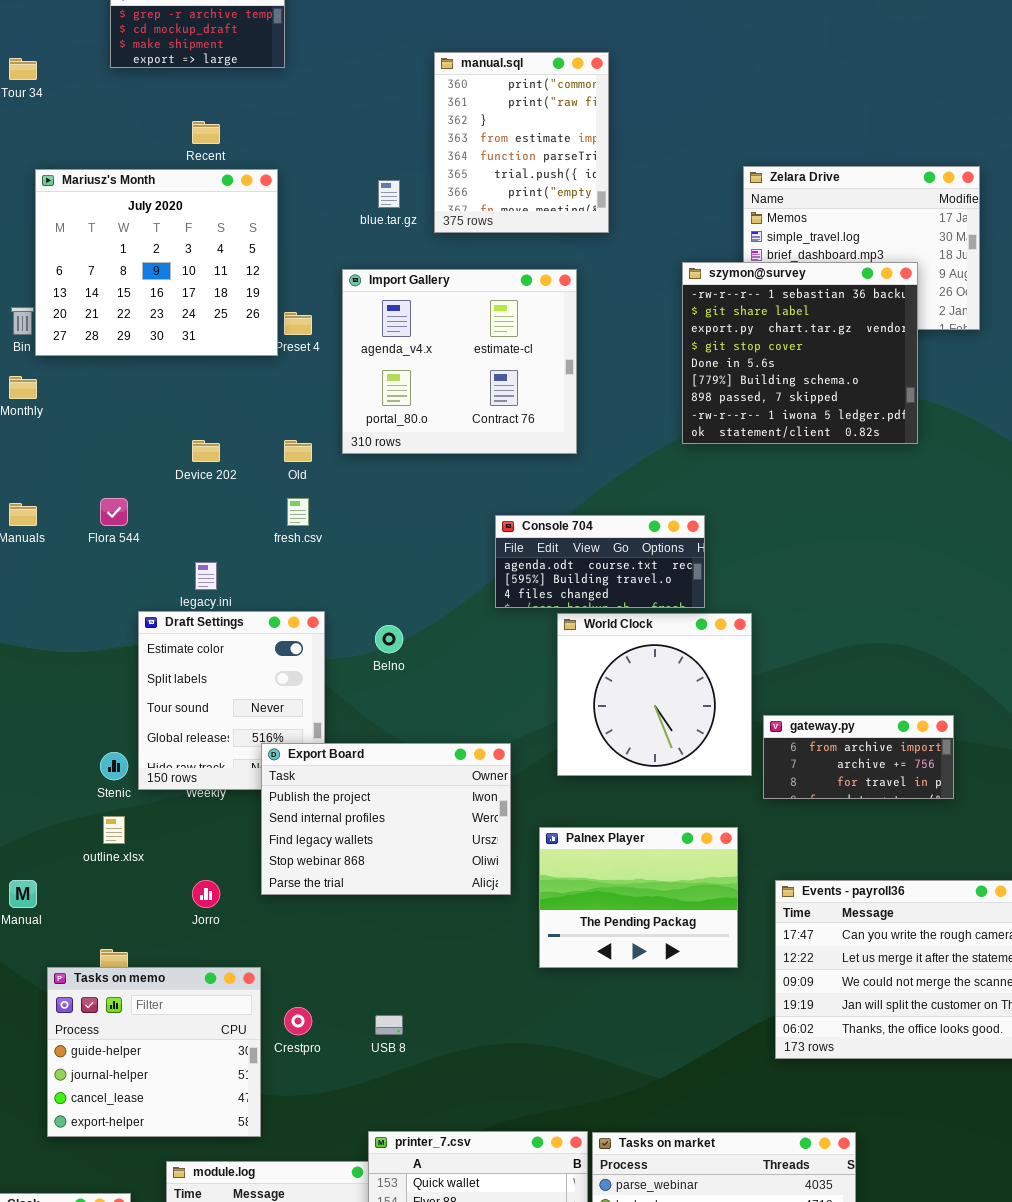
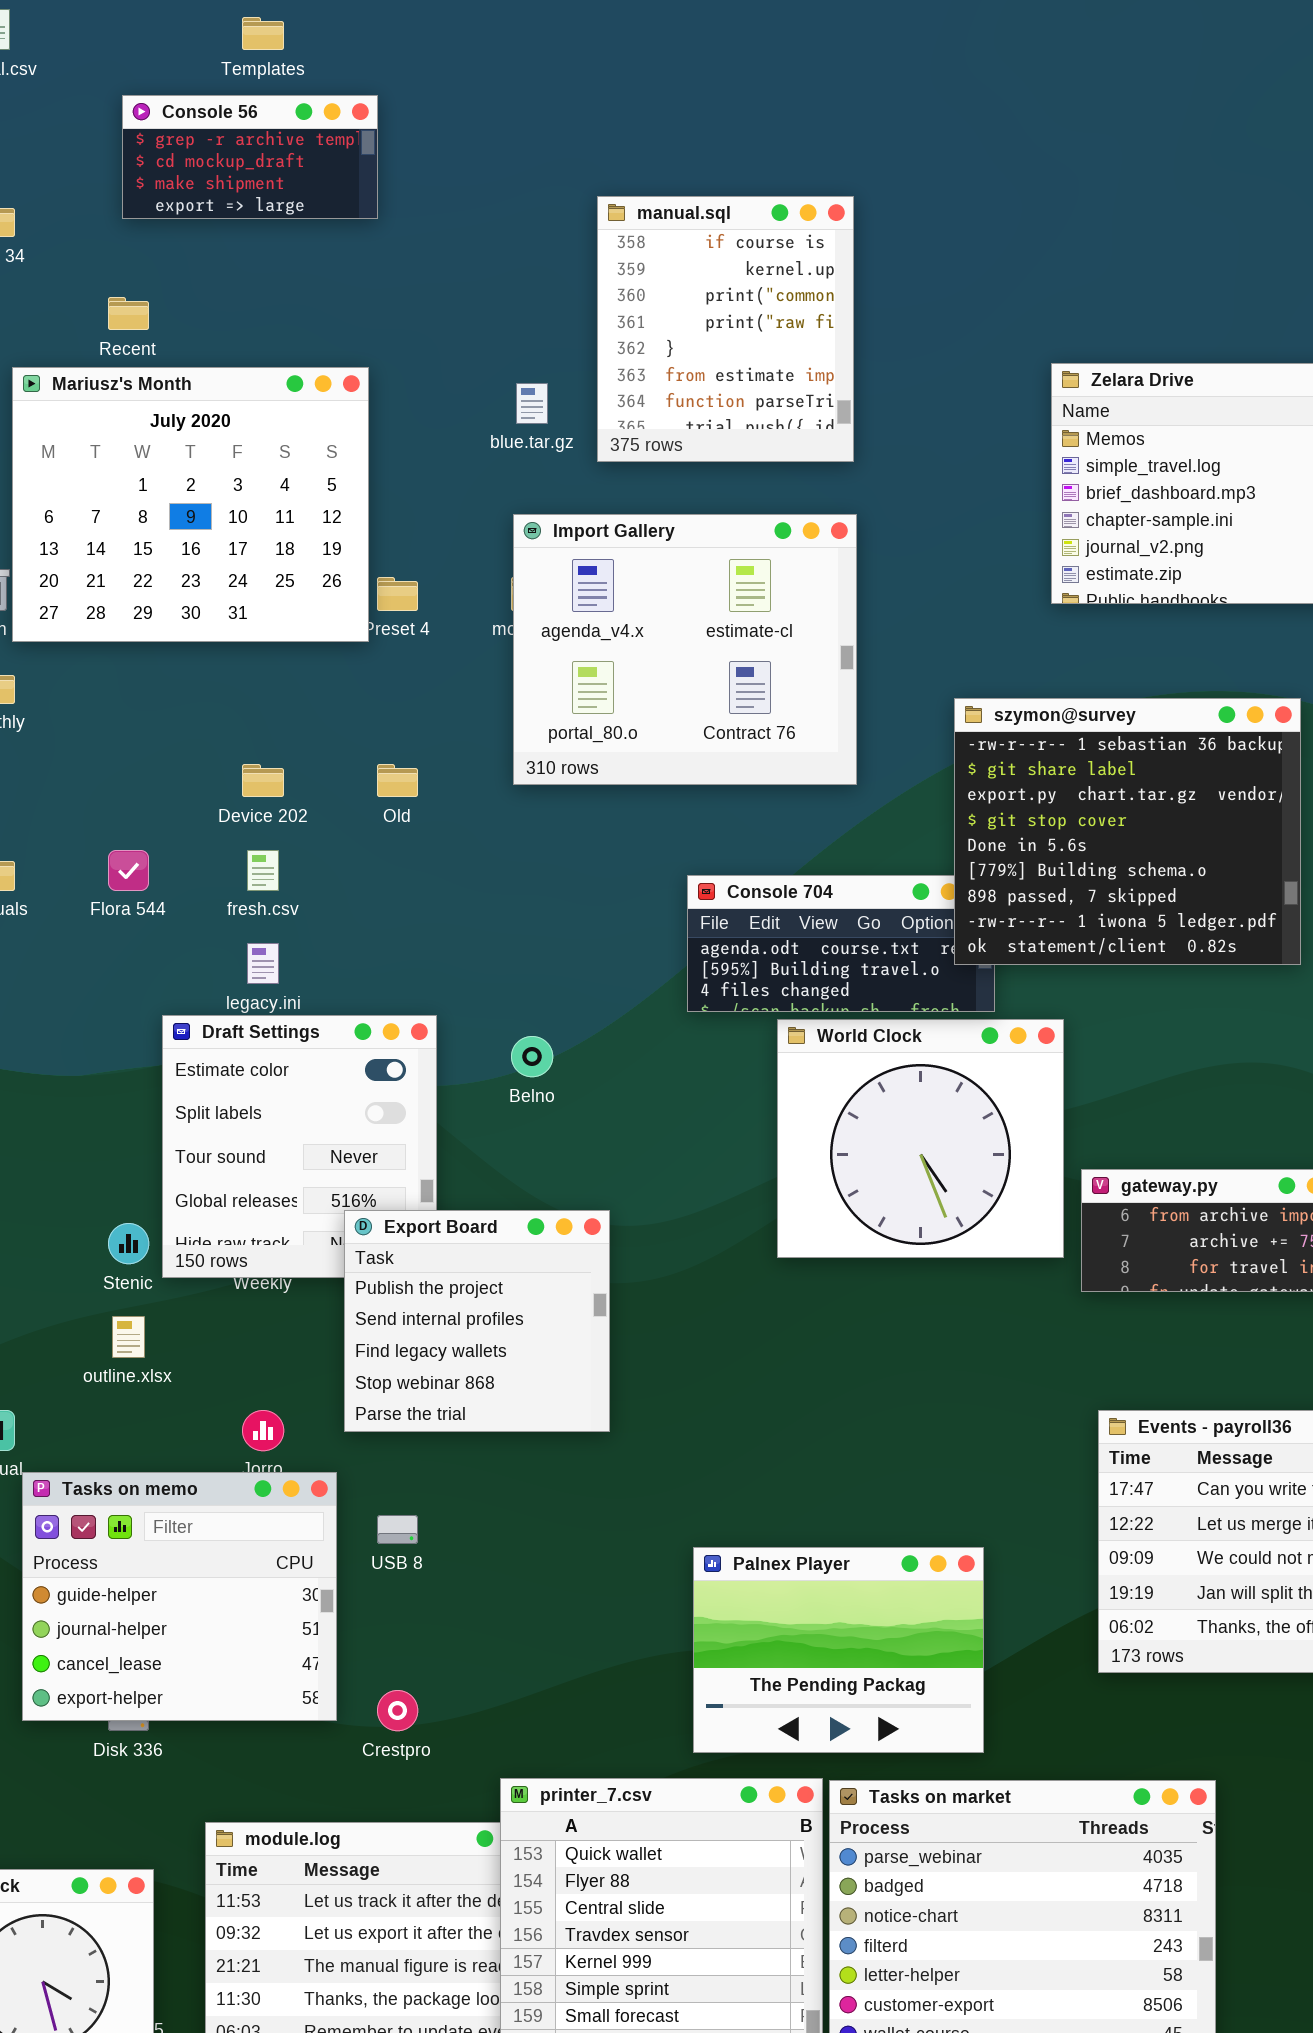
manual.sql: [434,52,609,233] -> [597,196,854,462], scrolled up 2 rows
Recent: [192,121,220,144] -> [108,297,149,330], moved
szymon@survey: [682,262,918,444] -> [954,698,1301,965], moved
Import Gallery: [342,269,577,454] -> [513,514,857,785], moved
fresh.csv: [287,498,309,526] -> [247,850,279,891], moved
Export Board: [261,743,511,895] -> [344,1210,610,1432], resized
Palnex Player: [539,827,738,968] -> [693,1547,984,1753], moved
Tasks on memo: [47,967,261,1137] -> [22,1472,337,1721], moved
Crestpro: [284,1007,312,1035] -> [377,1690,418,1731], moved
USB 8: [375,1015,403,1035] -> [377,1515,418,1544], moved

